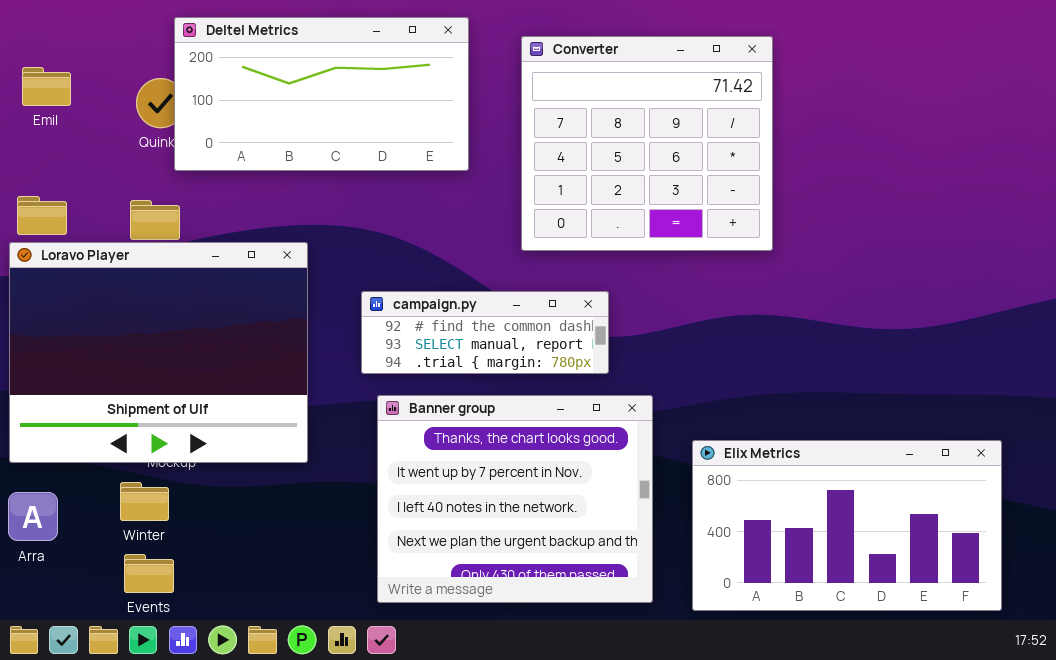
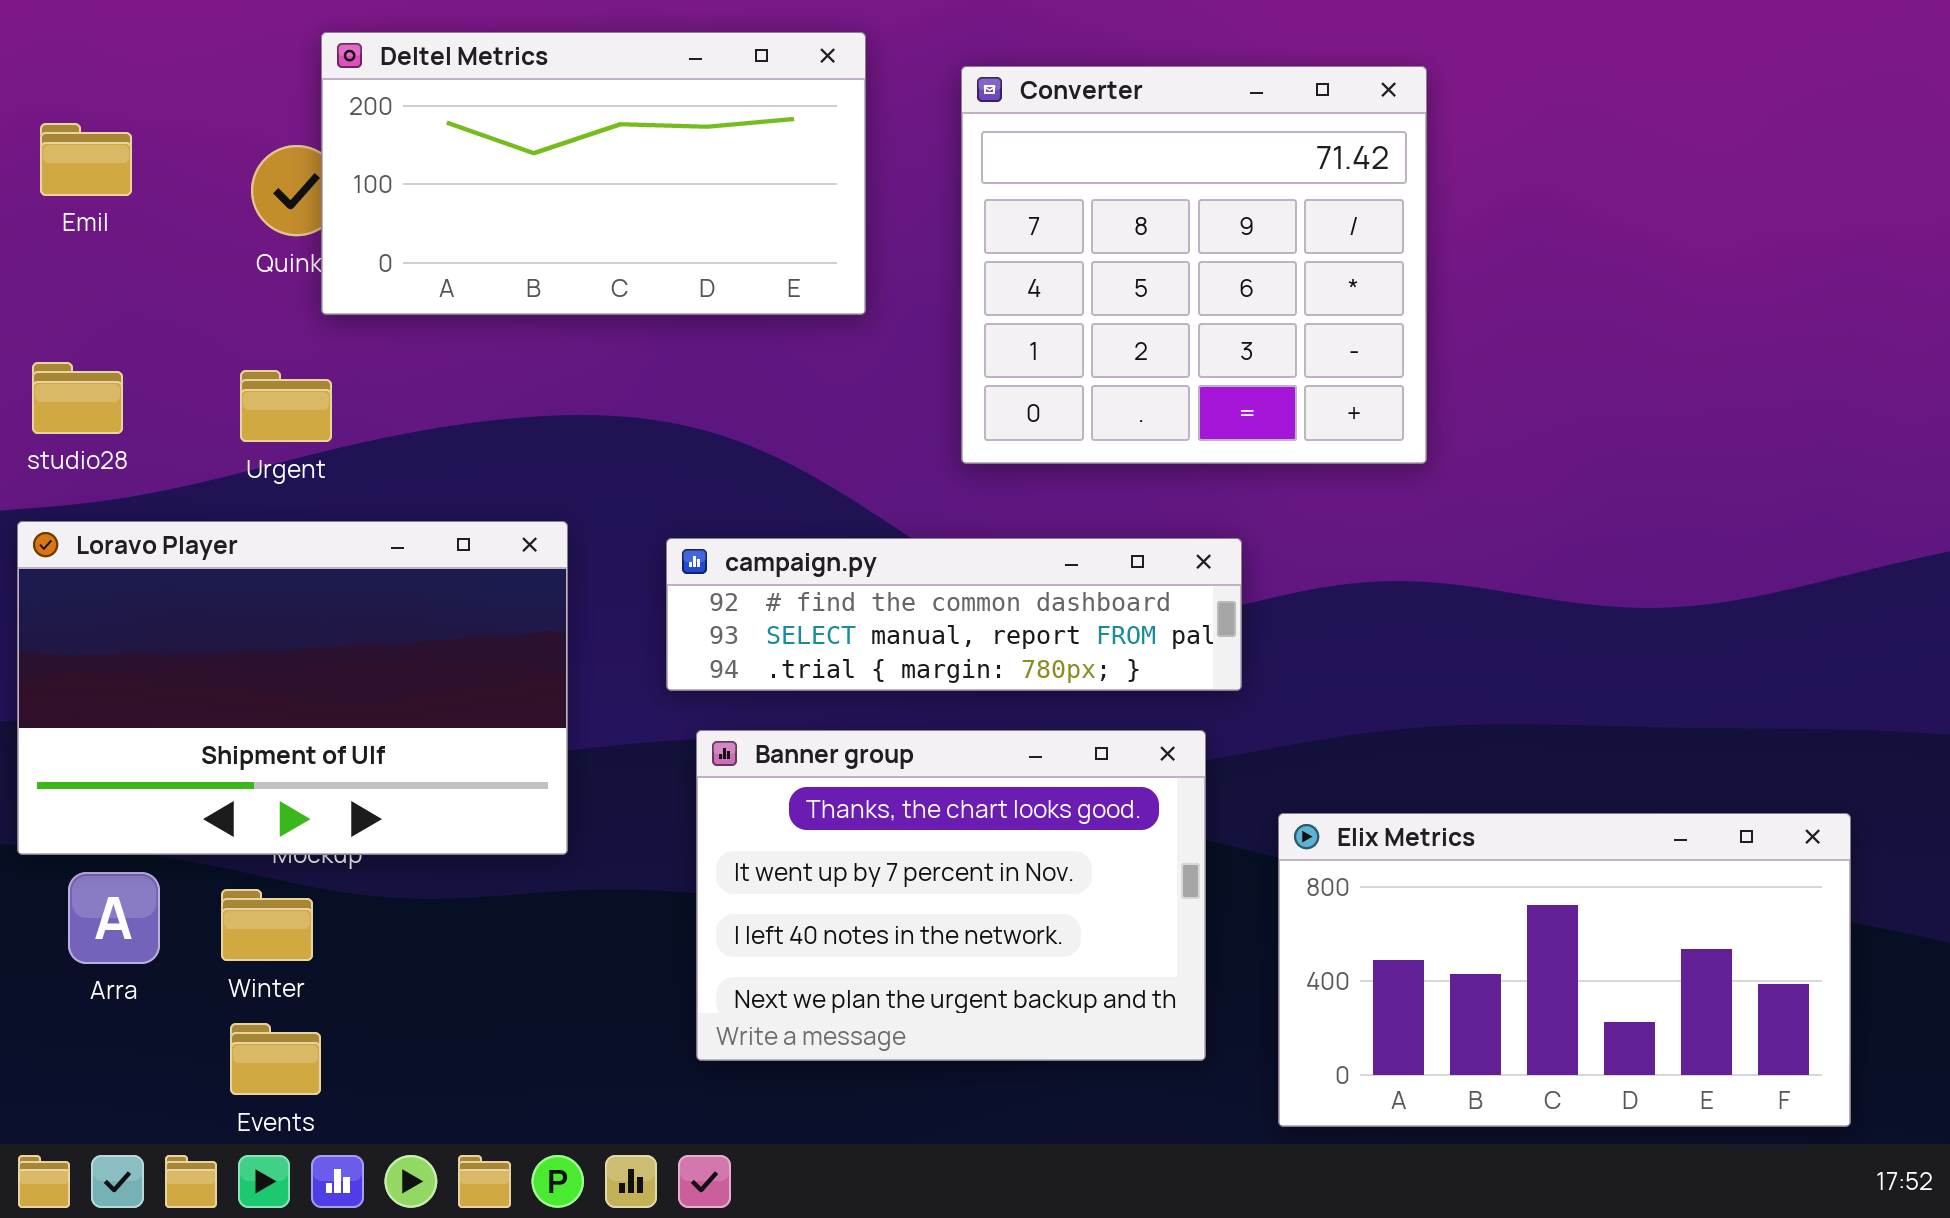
Loravo Player: [9,242,308,463] -> [17,521,568,855], resized
campaign.py: [361,291,609,374] -> [666,538,1242,691], resized
Banner group: [377,395,653,603] -> [696,730,1206,1061], resized
Arra: [8,492,58,541] -> [68,872,160,964], moved

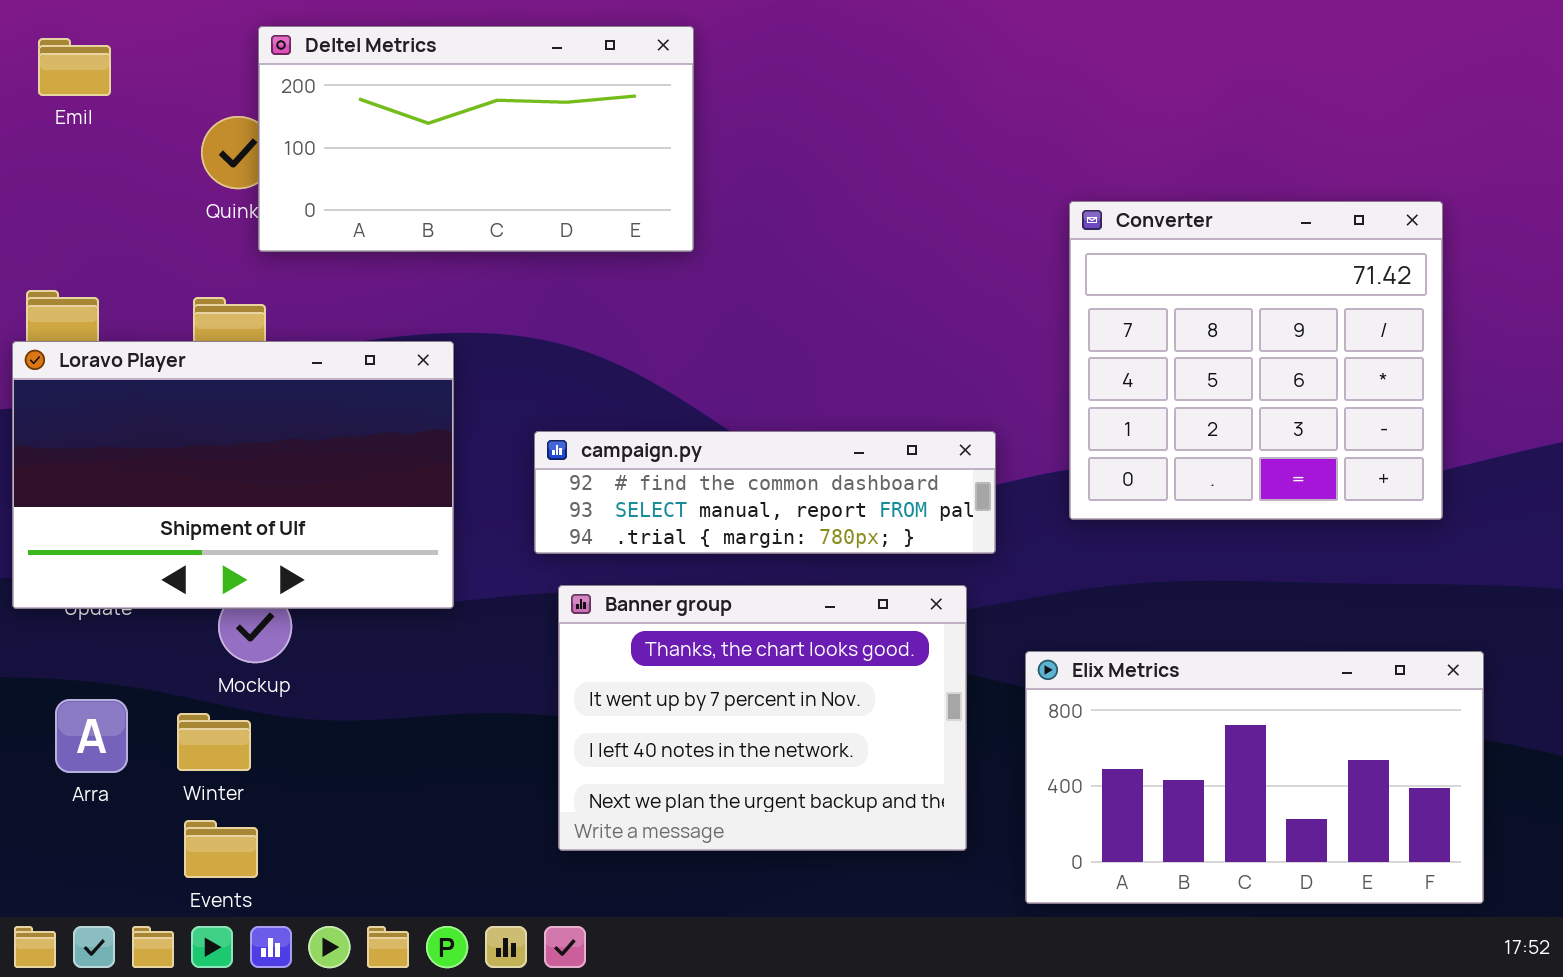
Converter: [961,66,1427,464] -> [1069,201,1443,520], moved
Emil: [40,123,132,196] -> [38,38,111,96], moved
Loravo Player: [17,521,568,855] -> [12,341,454,609], moved

